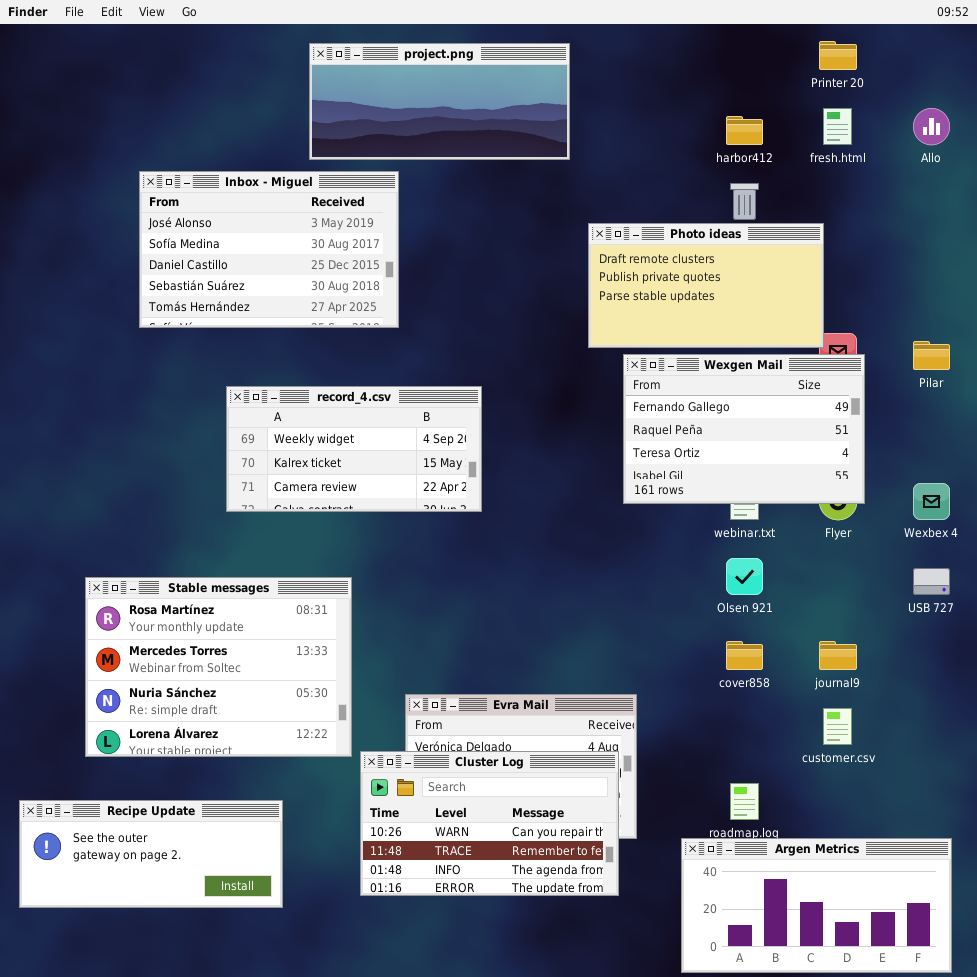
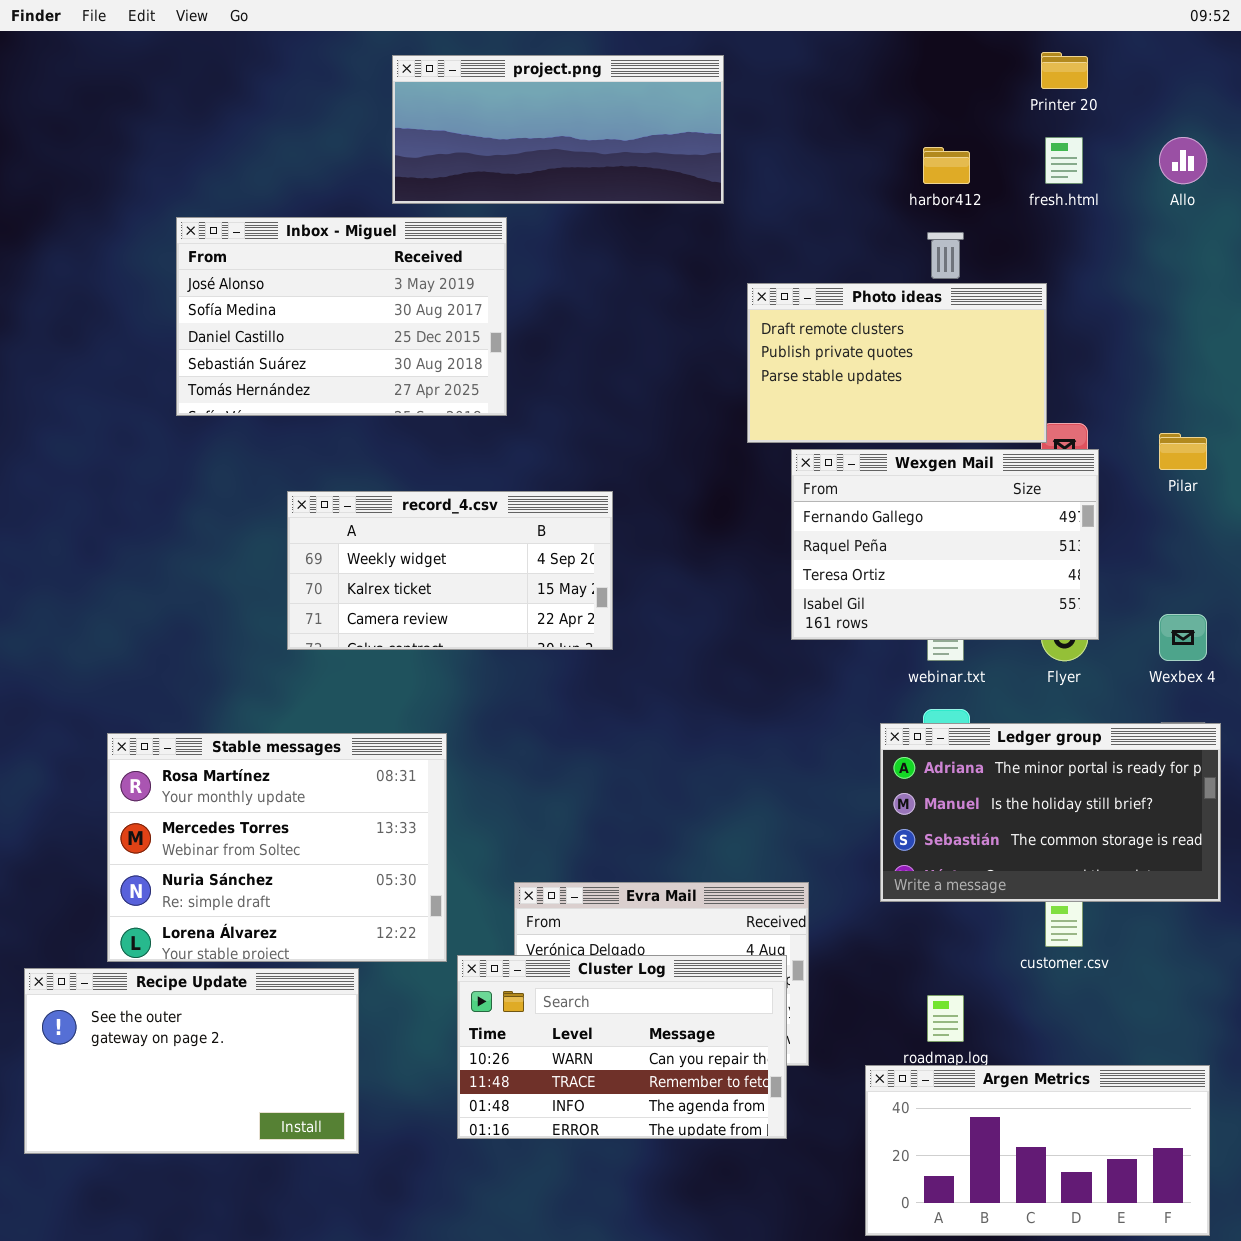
Ledger group: none -> [880,723,1221,902], opened
Recipe Update: [19,800,283,908] -> [24,968,359,1154], resized

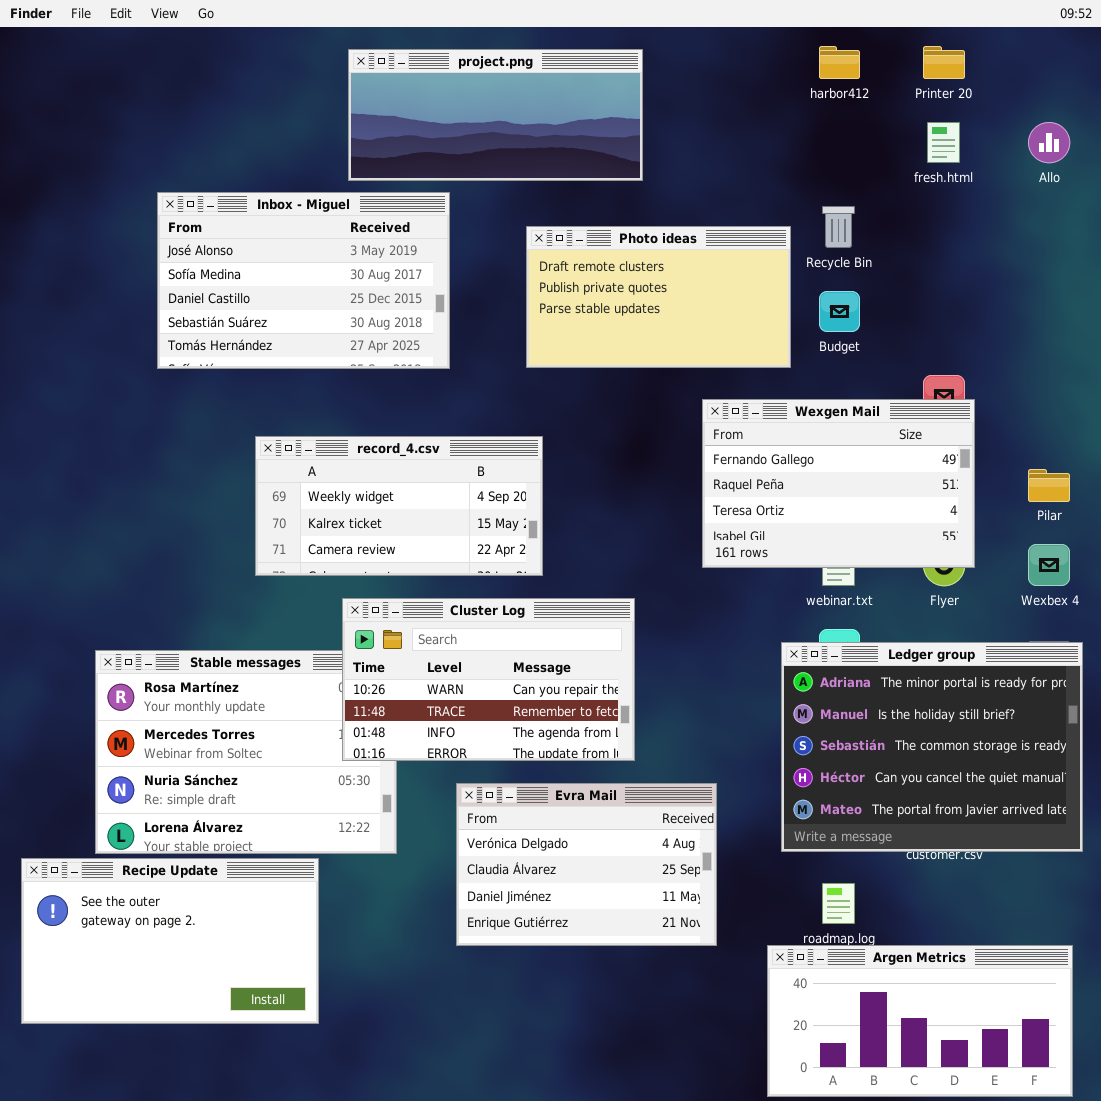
harbor412: [923,147,970,184] -> [819,46,860,79], moved
Photo ideas: [747,283,1047,443] -> [526,226,791,368], moved
Pilar: [1159,433,1207,470] -> [1028,469,1070,502], moved
Ledger group: [880,723,1221,902] -> [781,642,1083,852], resized
Cluster Log: [457,955,787,1139] -> [342,598,635,761], moved

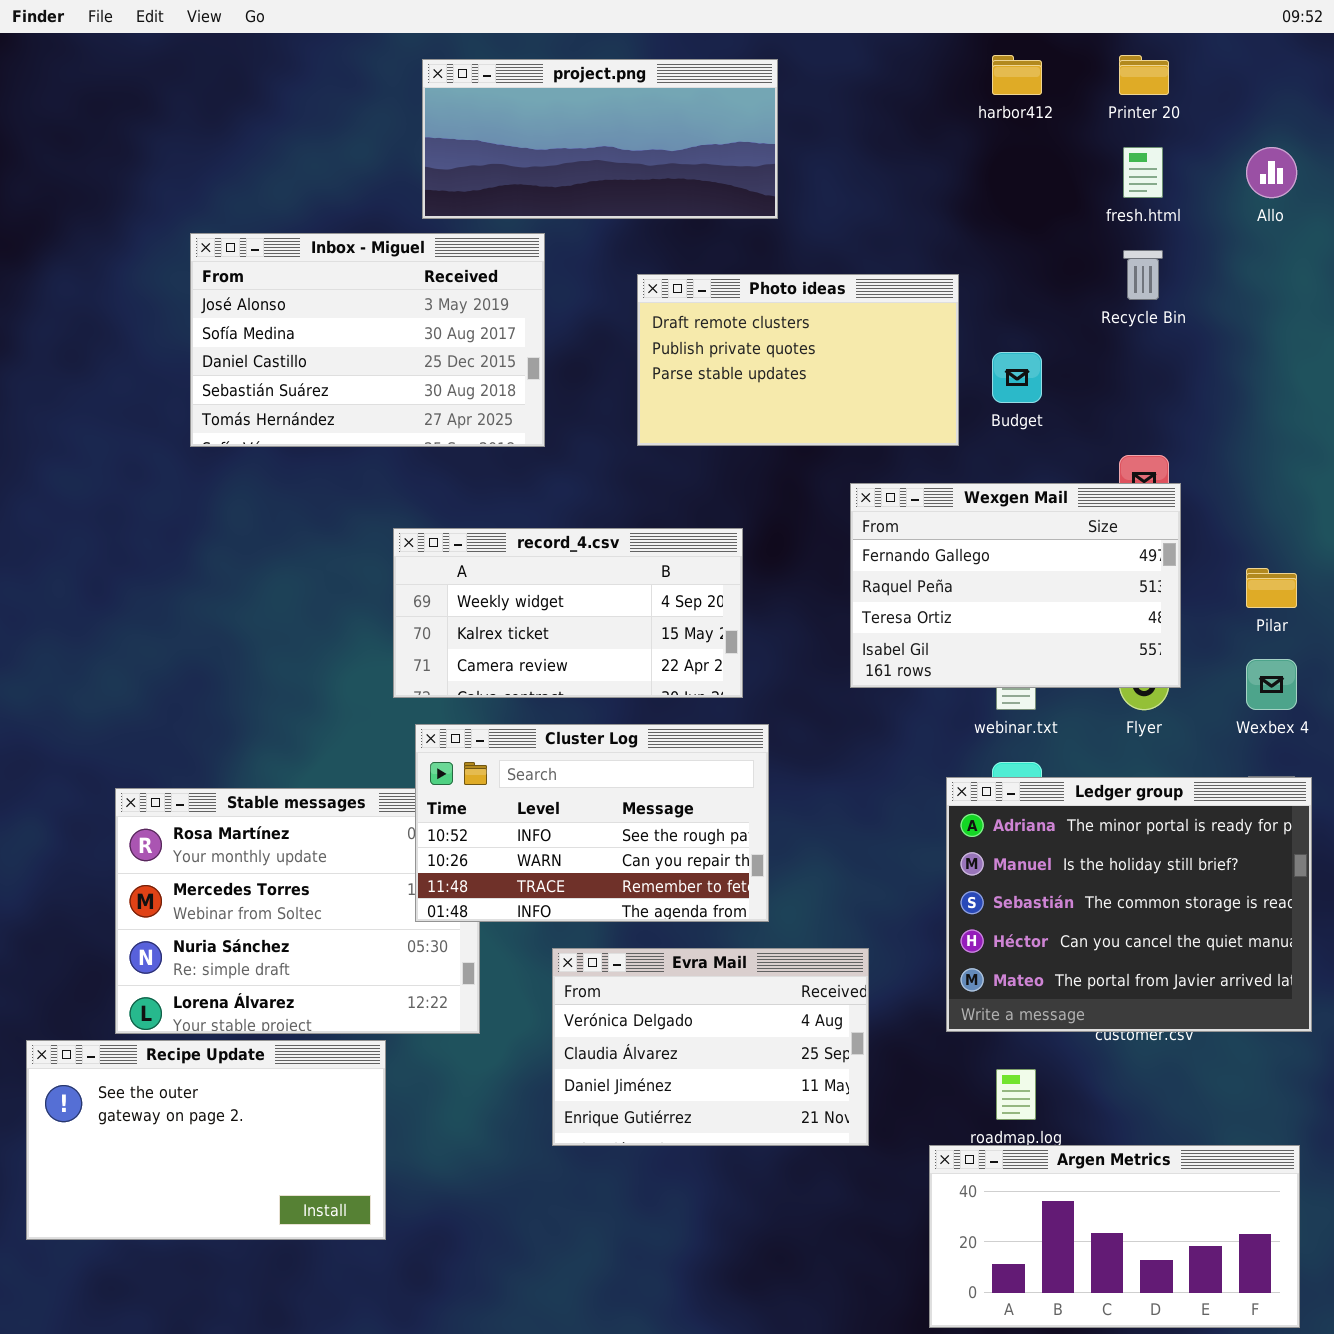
Recycle Bin: [822,206,855,248] -> [1123,250,1163,300], moved
record_4.csv: [255,436,543,576] -> [393,528,743,698], moved
Cluster Log: [342,598,635,761] -> [415,724,769,922], scrolled up 1 row

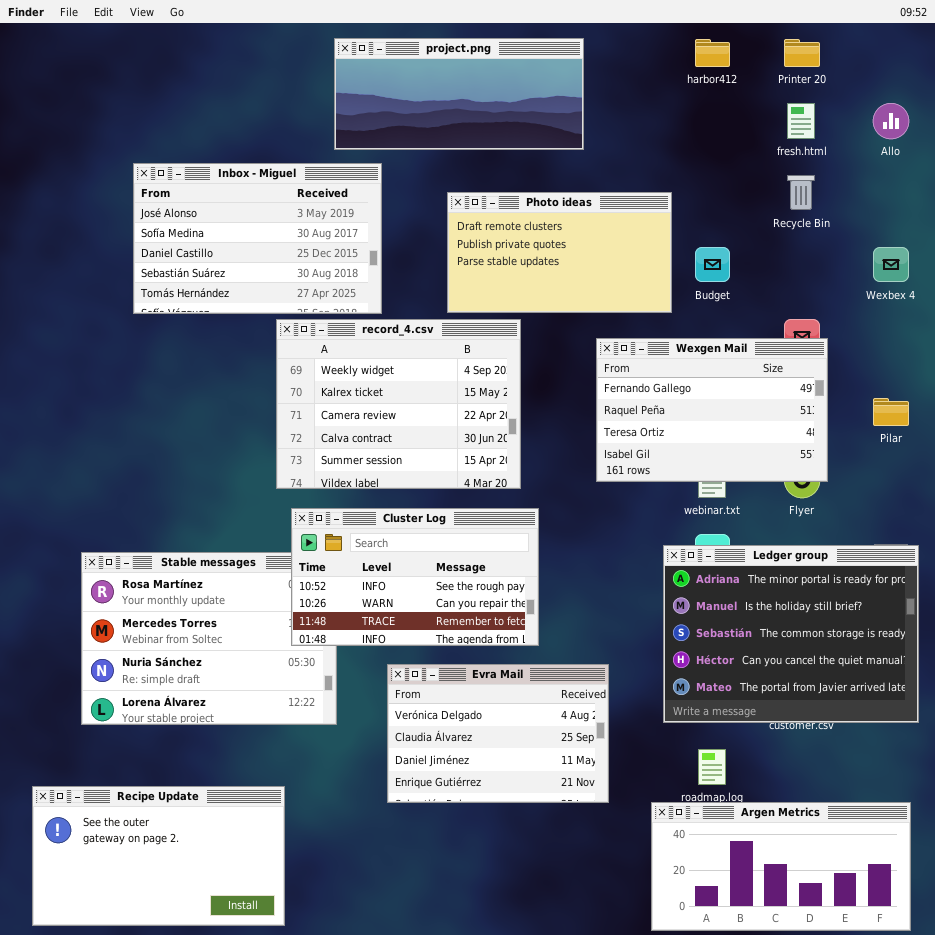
project.png: [422,59,778,219] -> [334,38,584,150], moved
record_4.csv: [393,528,743,698] -> [276,319,521,489], resized
Wexbex 4: [1246,659,1297,710] -> [873,247,909,282], moved
Recipe Update: [26,1040,386,1240] -> [32,786,285,926], moved

